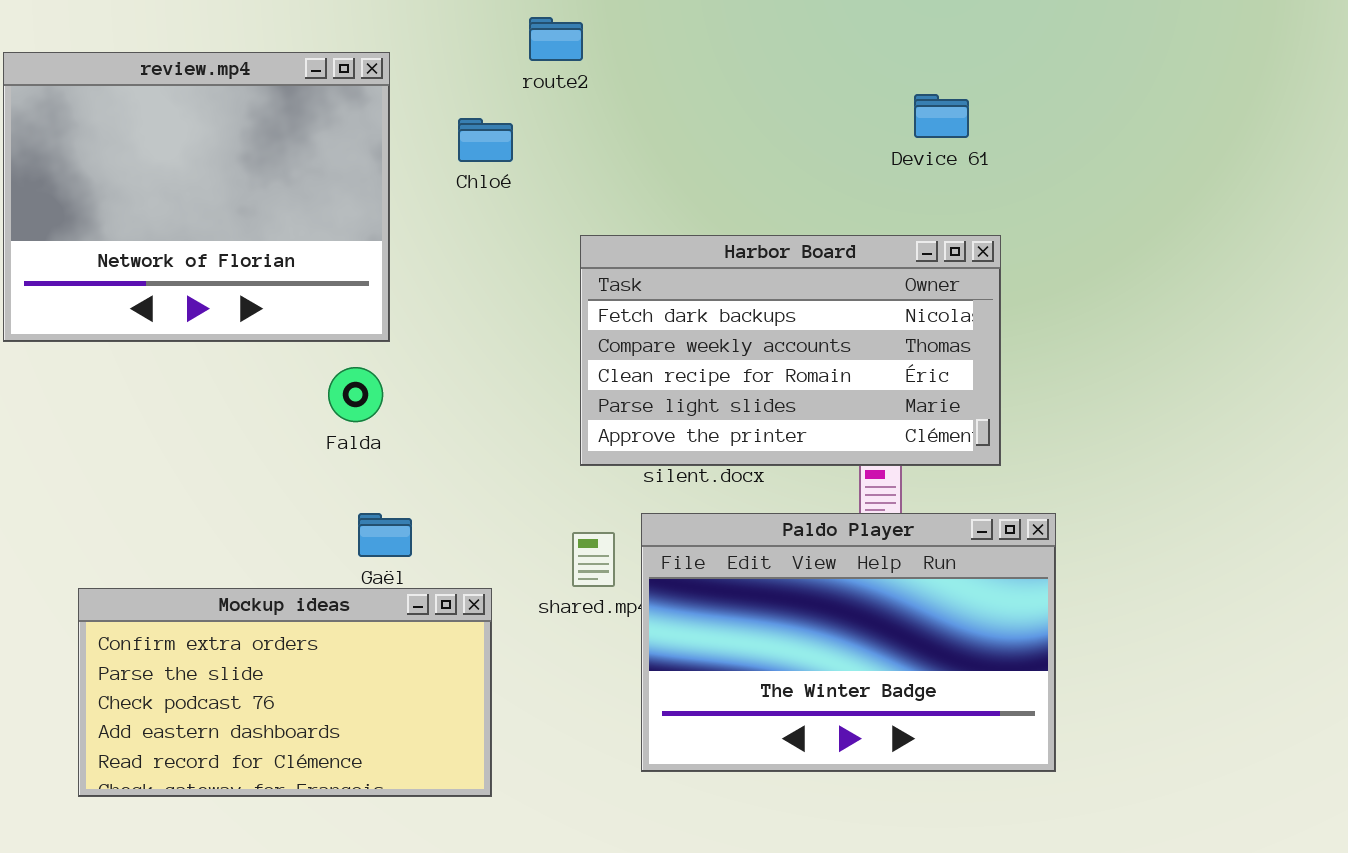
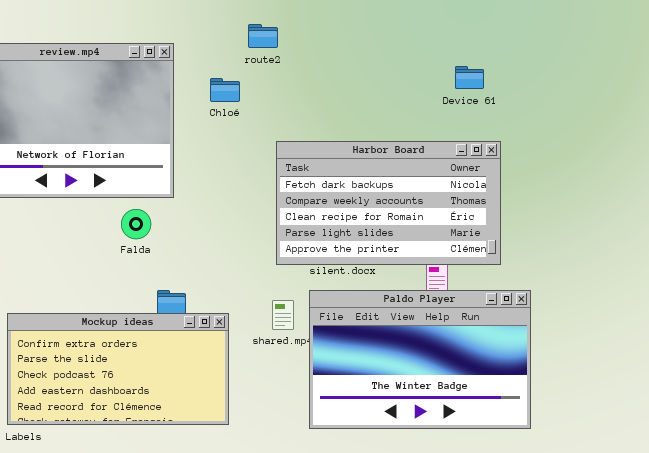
Falda: [328,367,383,422] -> [121,209,151,239], moved
Mockup ideas: [78,588,492,797] -> [7,313,229,425], moved

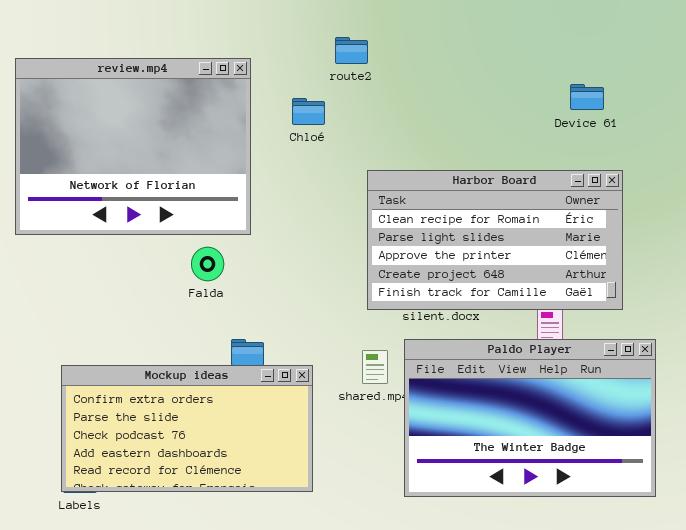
Harbor Board: [276,141,501,265] -> [367,170,623,310], scrolled down 2 rows

